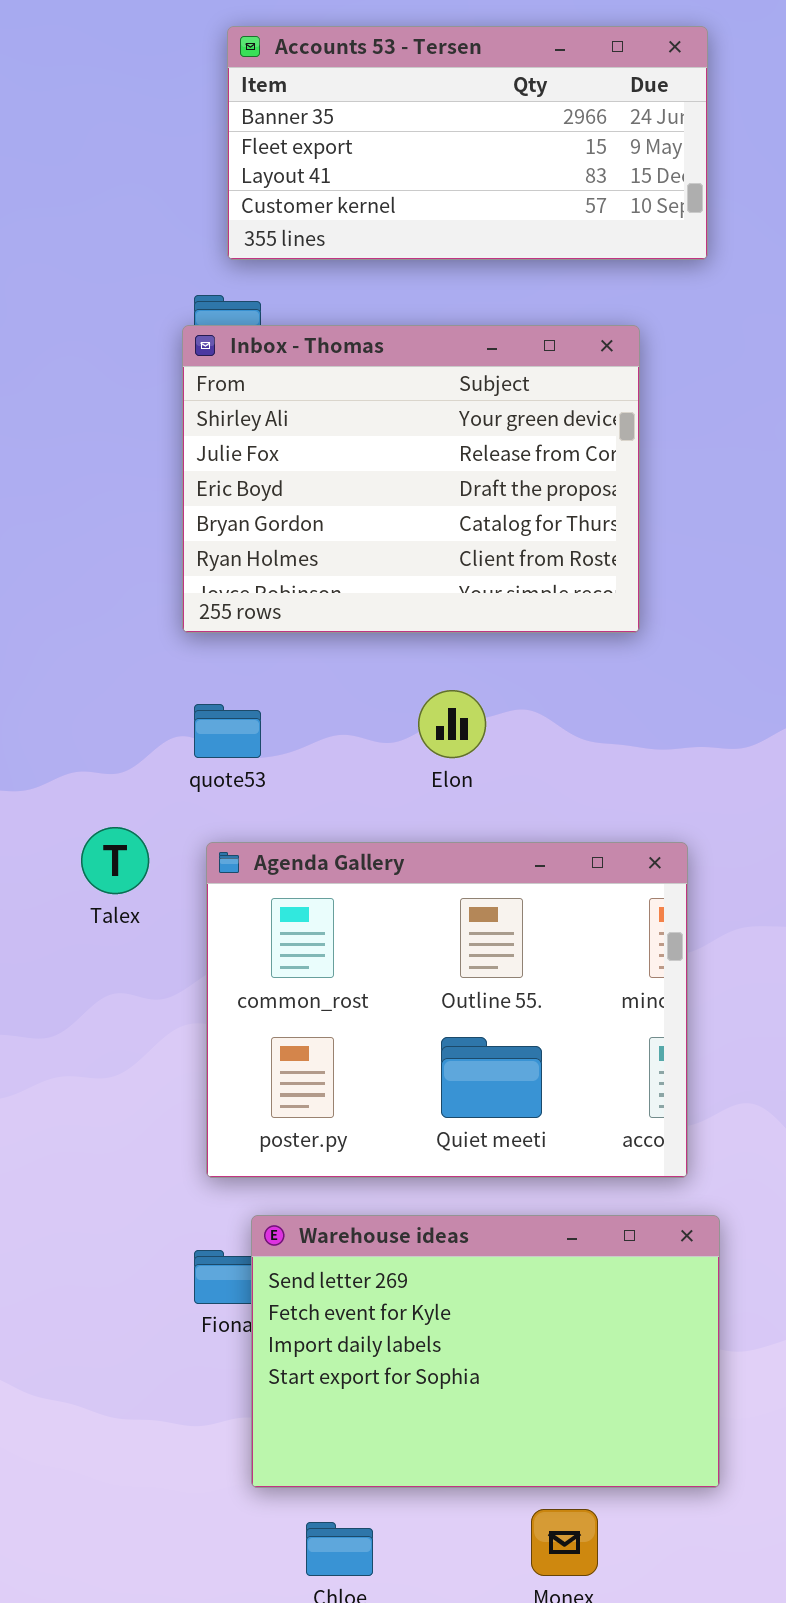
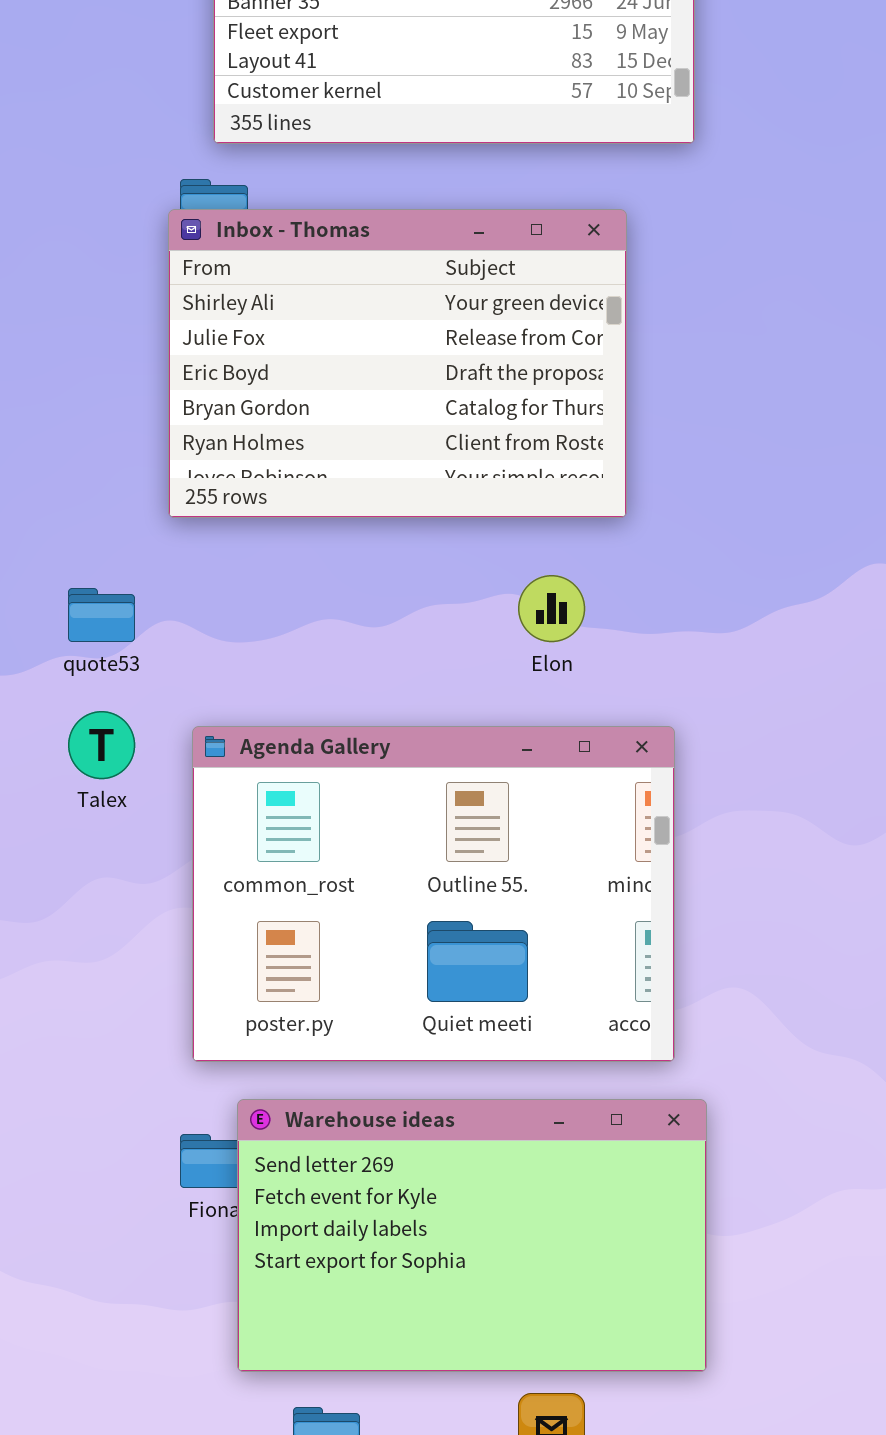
Elon: [418,690,486,758] -> [518,575,585,642], moved
quote53: [194,704,261,758] -> [68,588,135,642], moved

